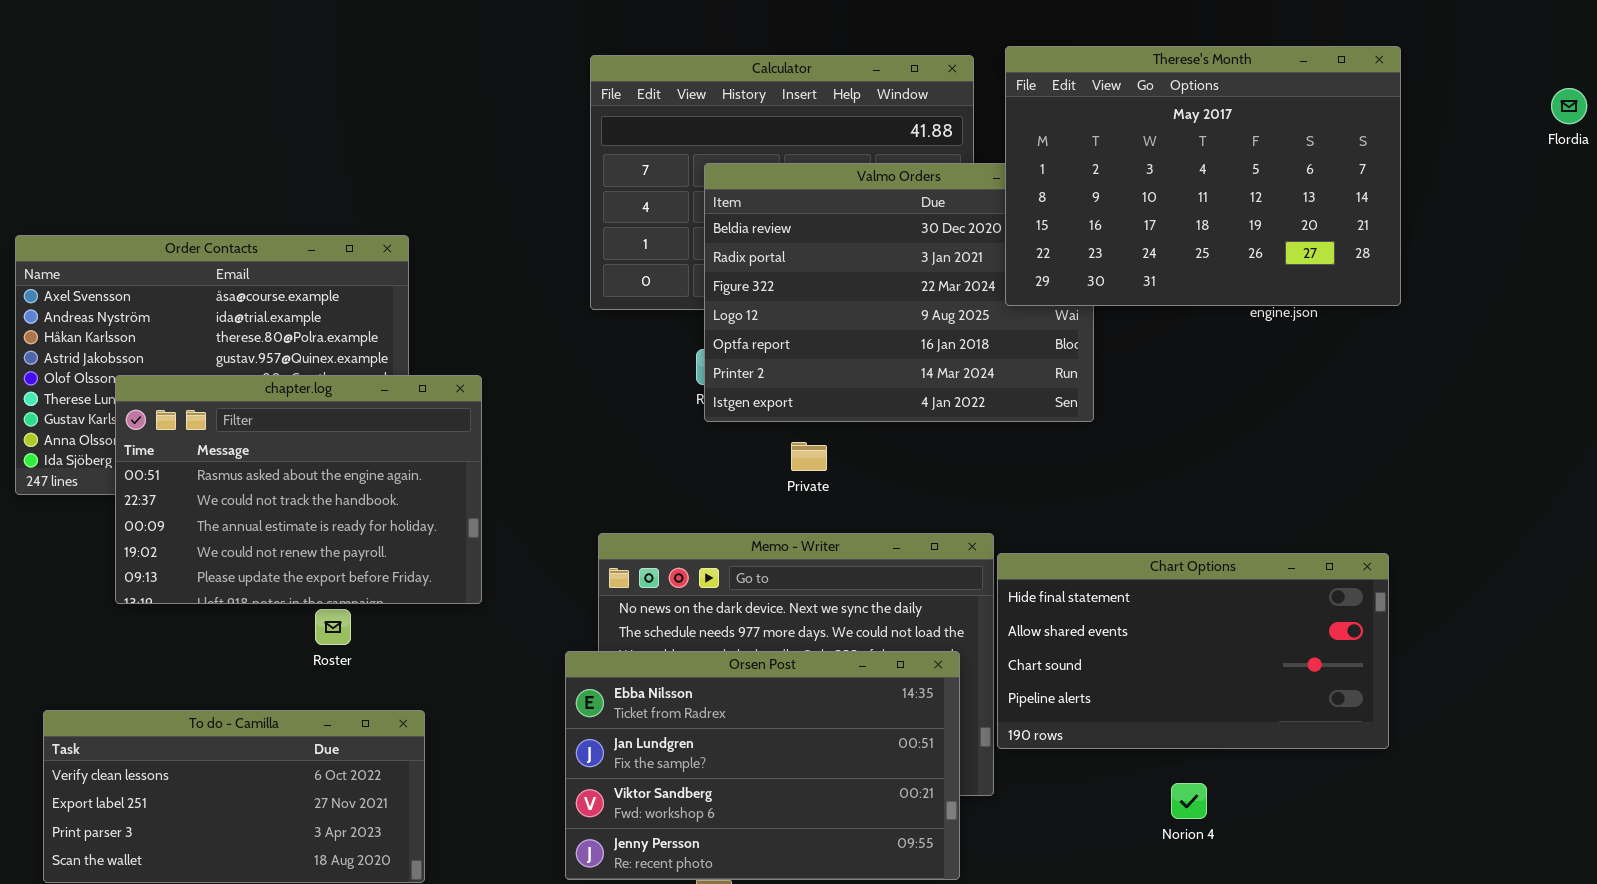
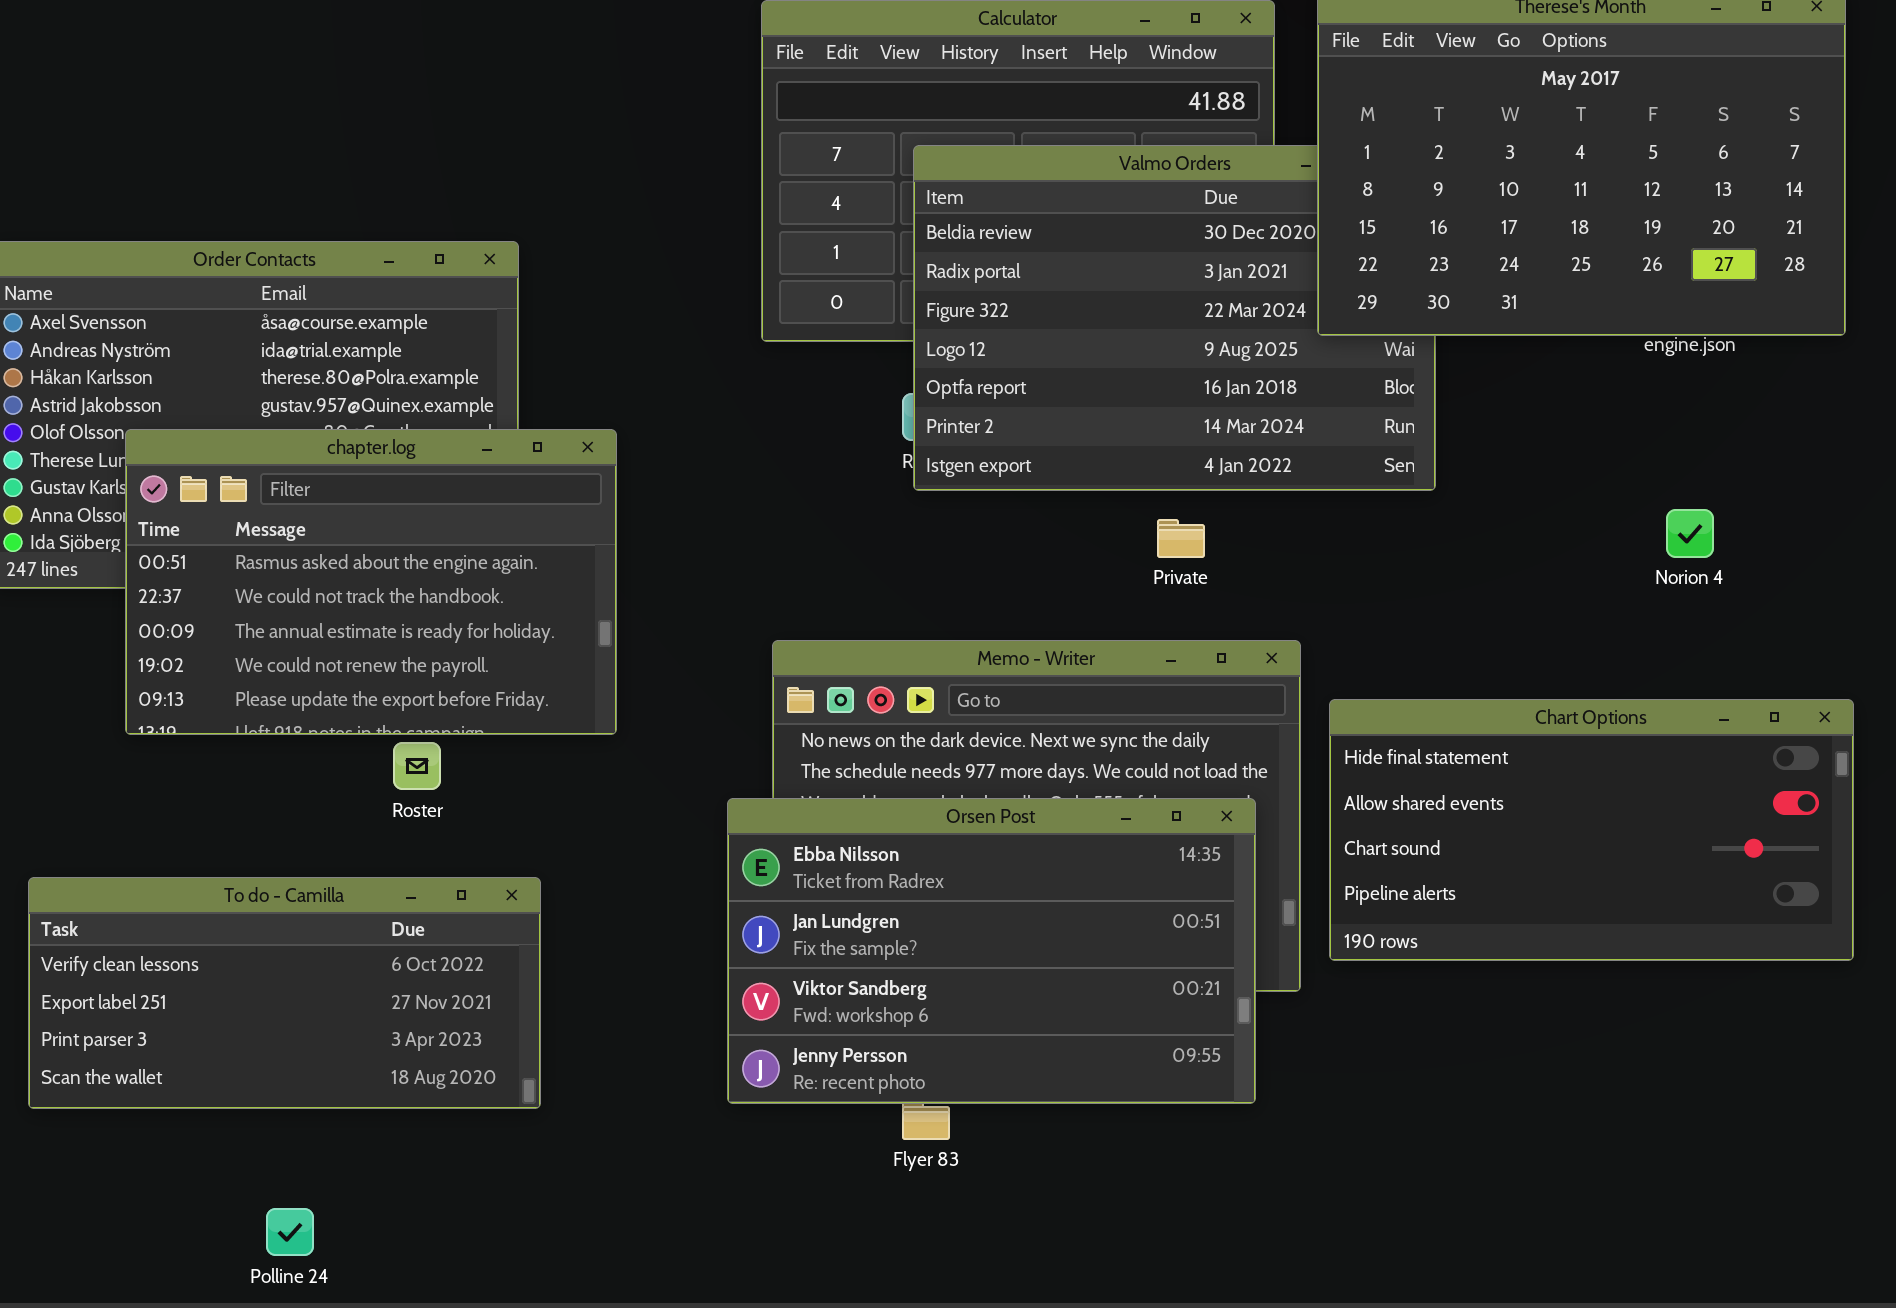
Private: [791,442,827,471] -> [1157,519,1205,558], moved
Chart Options: [997,553,1389,749] -> [1329,699,1854,961], moved
Norion 4: [1171,783,1207,819] -> [1666,509,1714,558], moved

